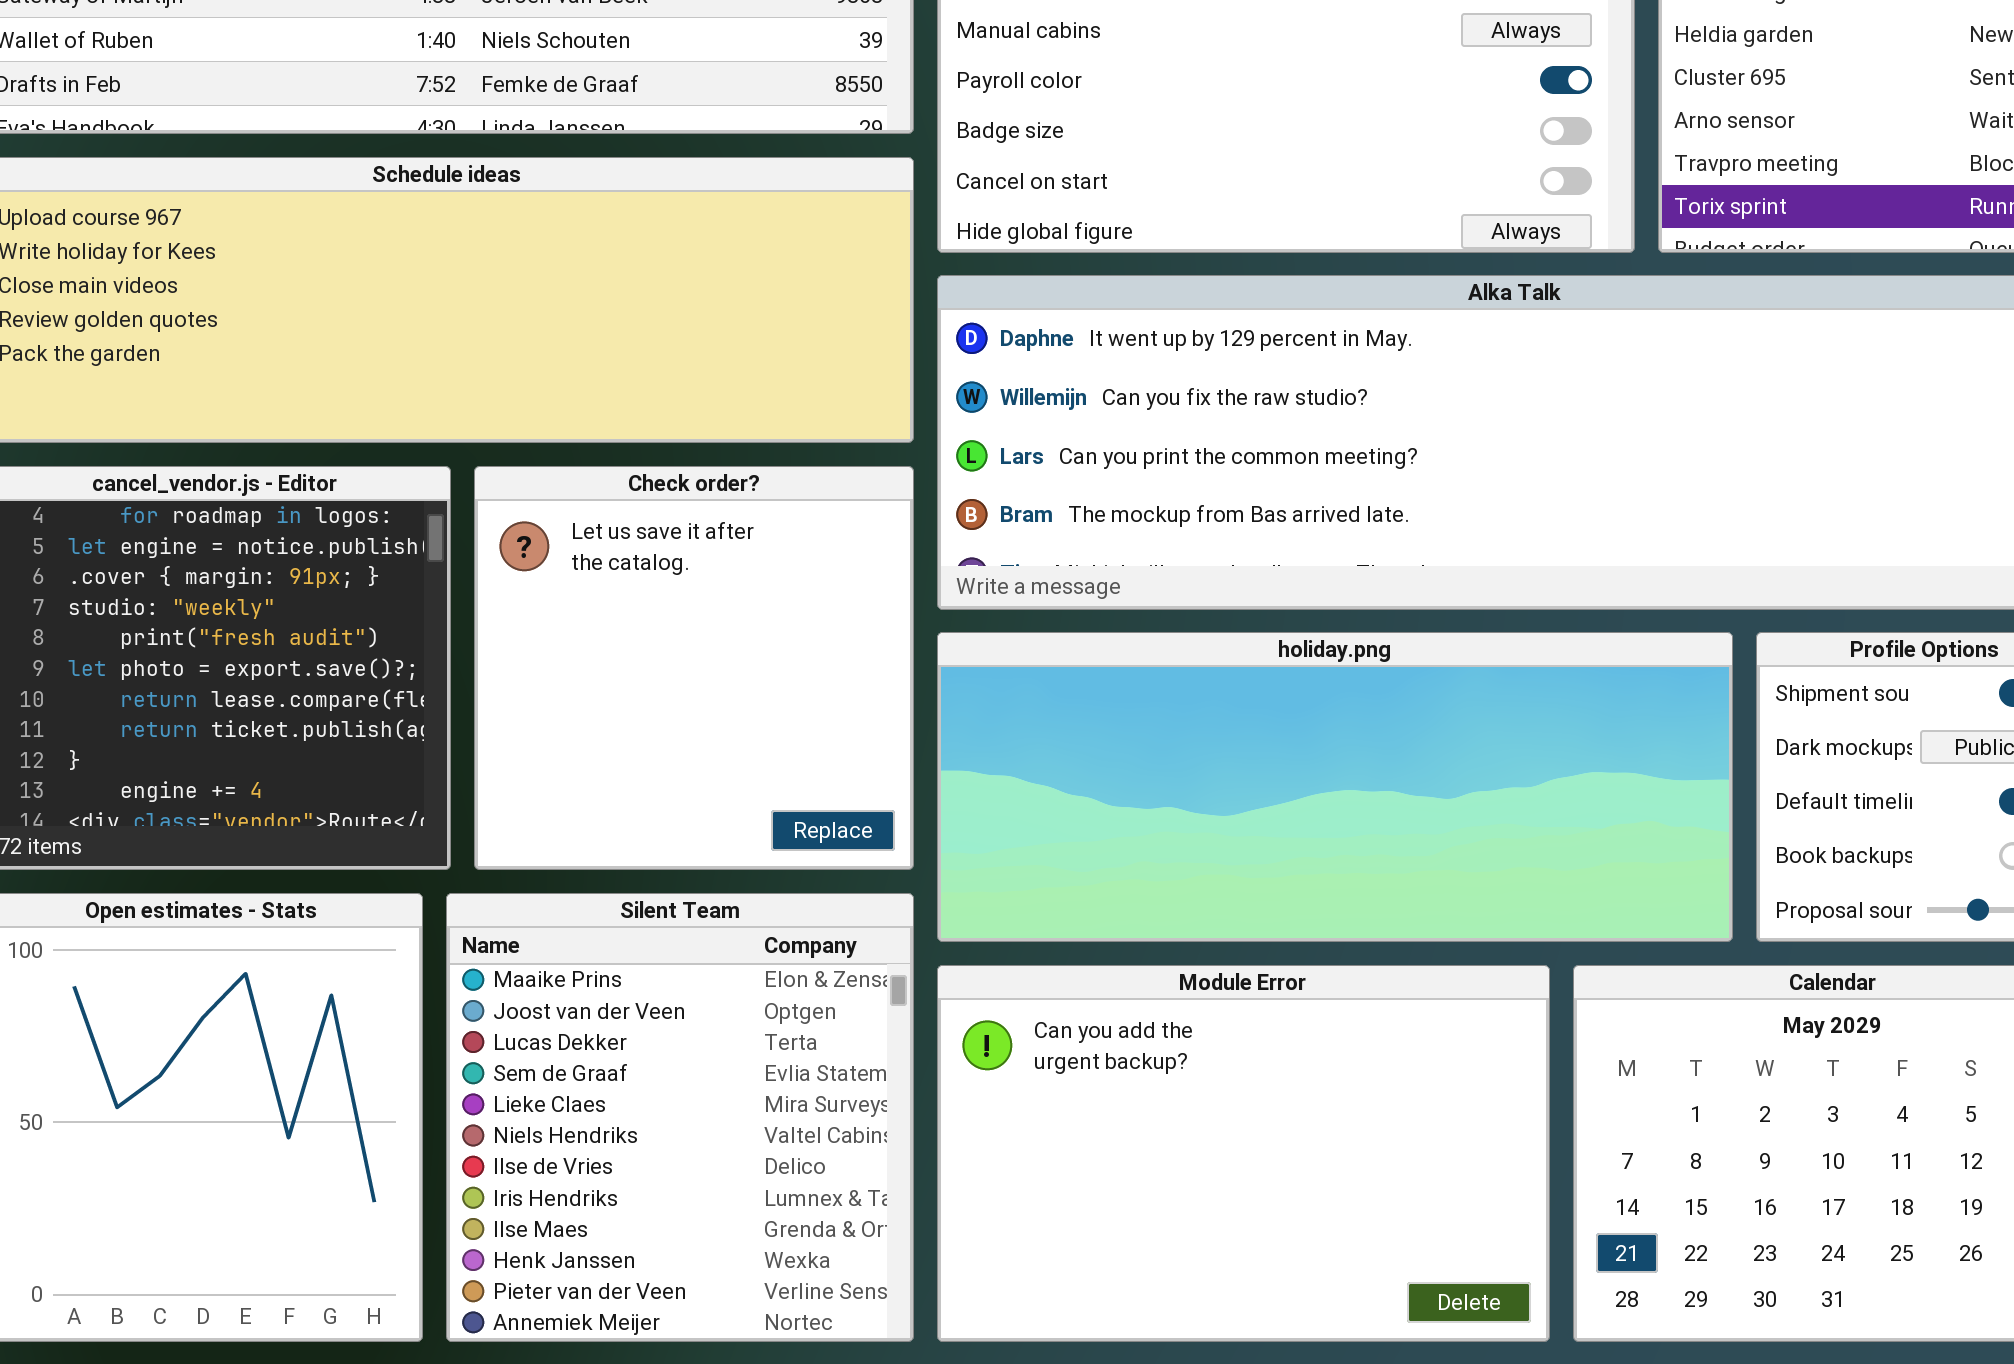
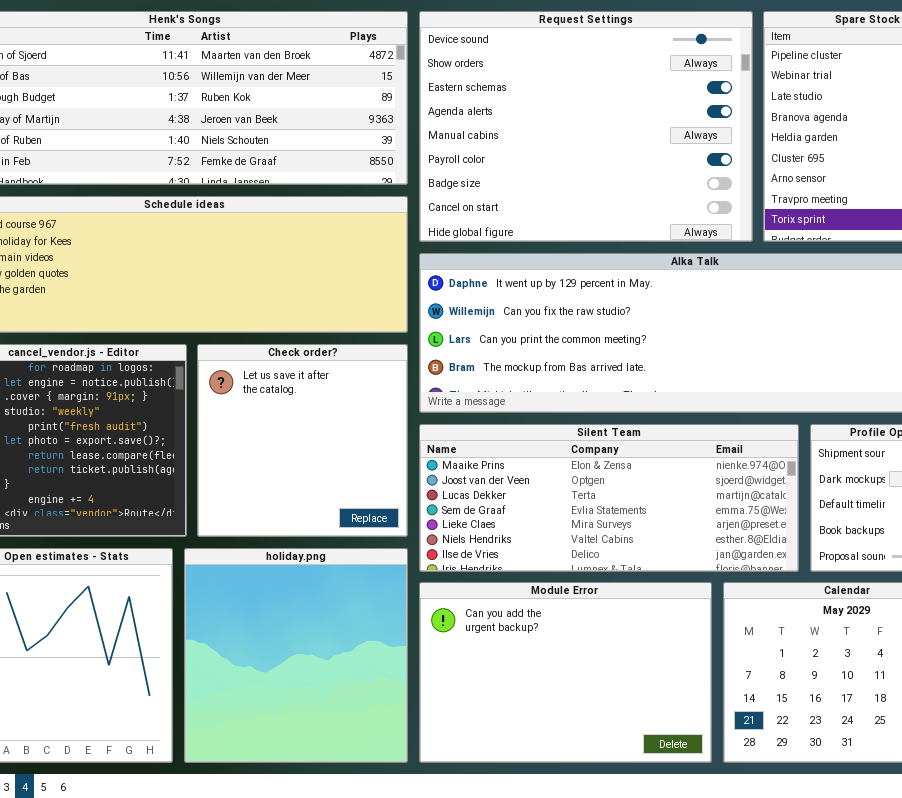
holiday.png: [937,632,1733,942] -> [184,548,408,763], moved, resized
Silent Team: [446,893,914,1342] -> [419,424,799,572], moved, resized

